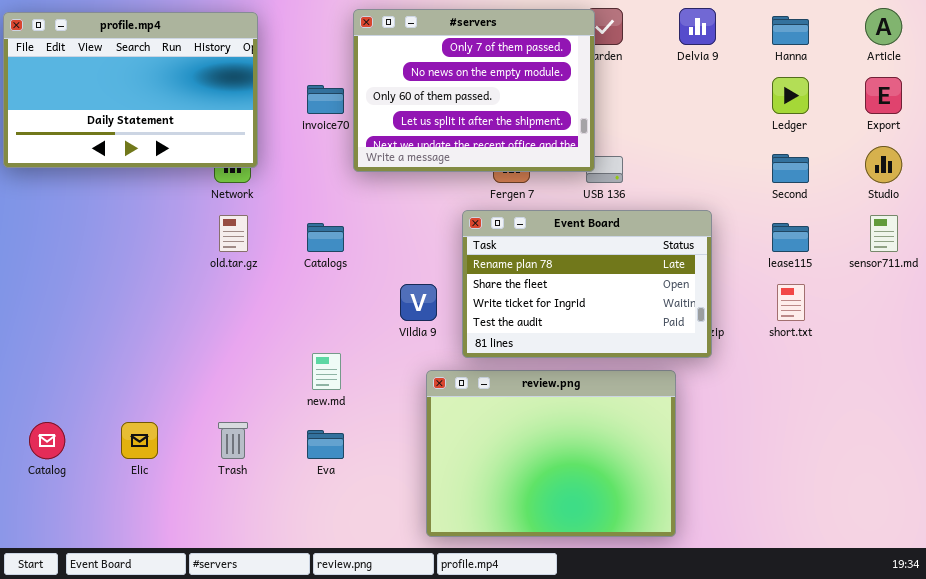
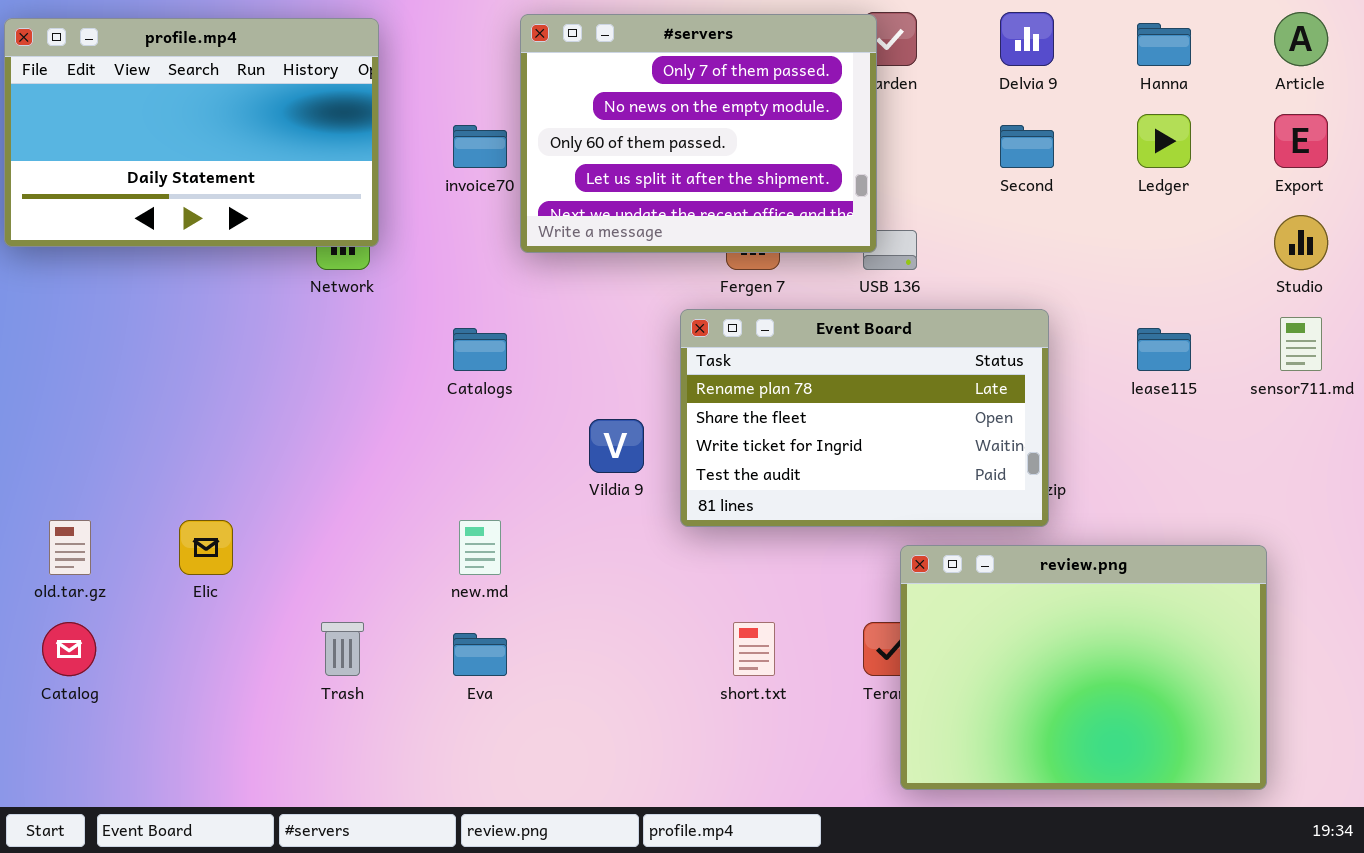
Second: [772,154,809,183] -> [1000,125,1054,168], moved
old.tar.gz: [219,215,248,252] -> [49,520,91,575], moved
short.txt: [777,284,805,321] -> [733,622,775,676], moved
review.png: [426,370,676,537] -> [900,545,1267,790], moved
Elic: [121,422,158,459] -> [179,520,233,575], moved

